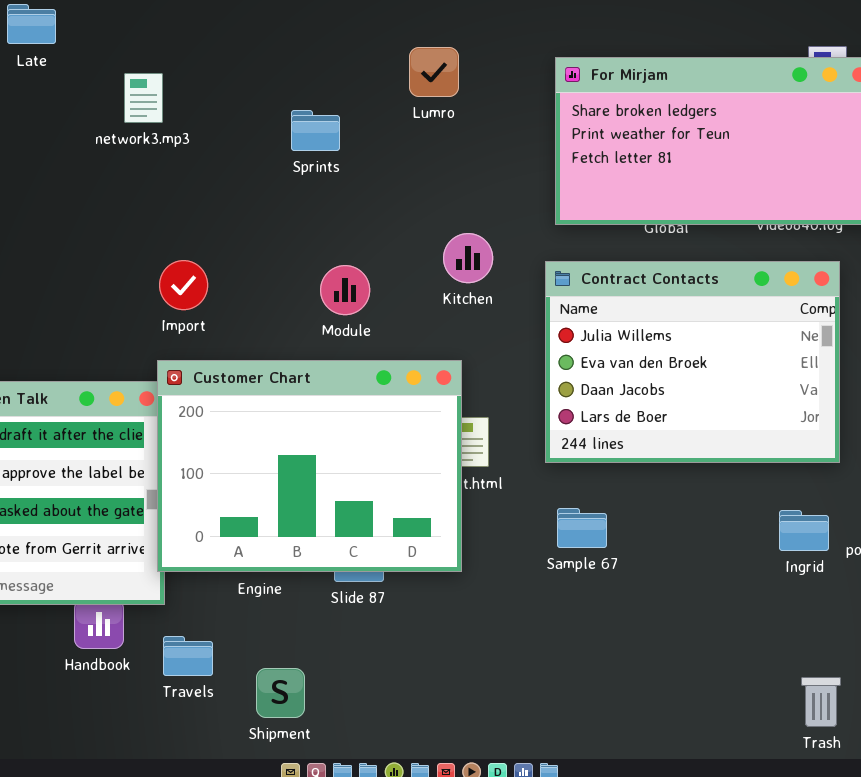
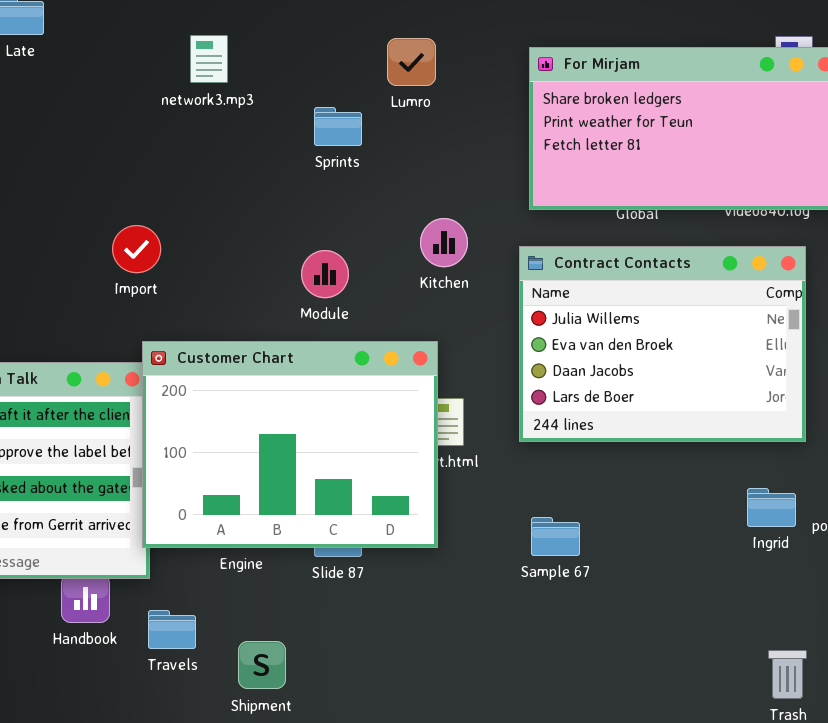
network3.mp3: [124,73,163,123] -> [190,35,228,83], moved
Sprints: [291,110,340,151] -> [314,107,362,146], moved
Import: [159,260,208,310] -> [112,225,161,273], moved
Sample 67: [557,508,607,548] -> [531,517,580,556], moved

